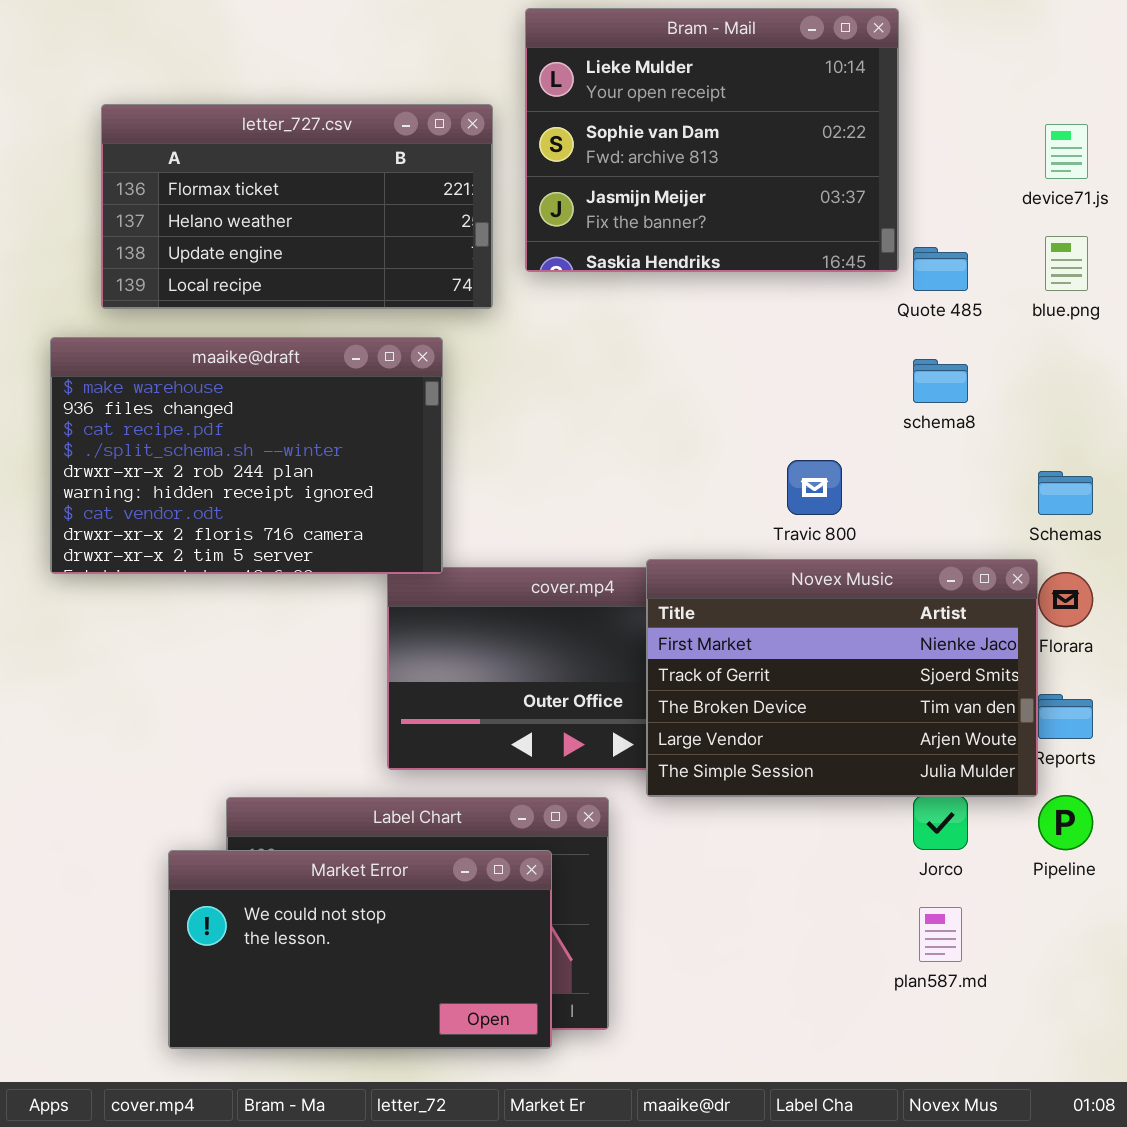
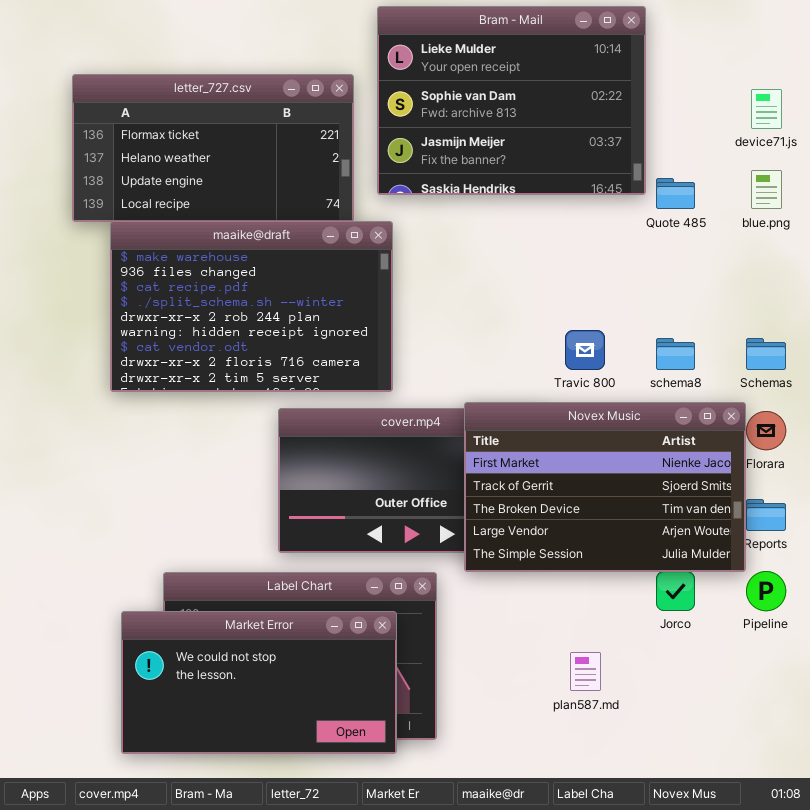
maaike@draft: [50,337,443,574] -> [110,221,393,392], moved
schema8: [913,359,968,403] -> [656,338,695,370], moved
plan587.md: [919,907,962,962] -> [570,652,601,691], moved

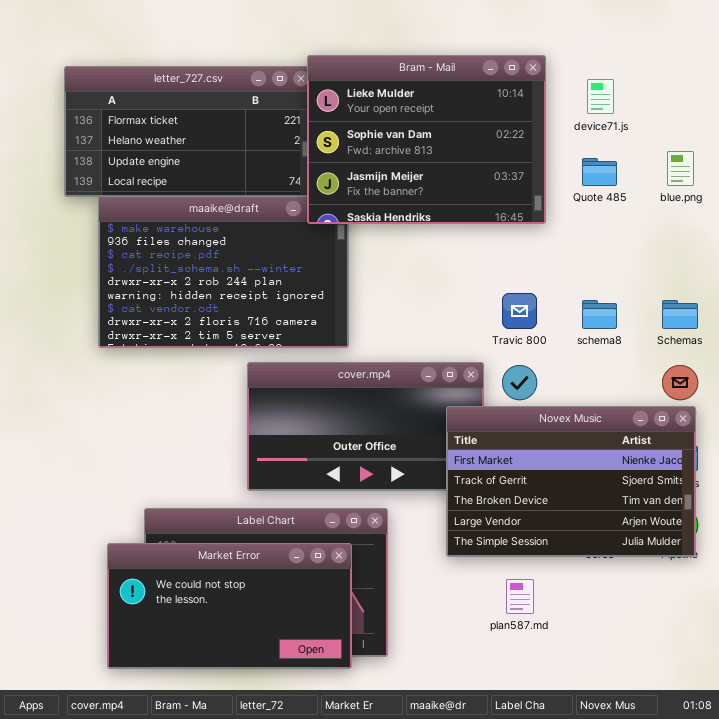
Bram - Mail: [377,6,646,195] -> [307,55,546,224], moved
device71.js: [751,89,782,129] -> [587,79,614,114], moved
Novex Music: [464,402,746,572] -> [446,406,696,557], moved

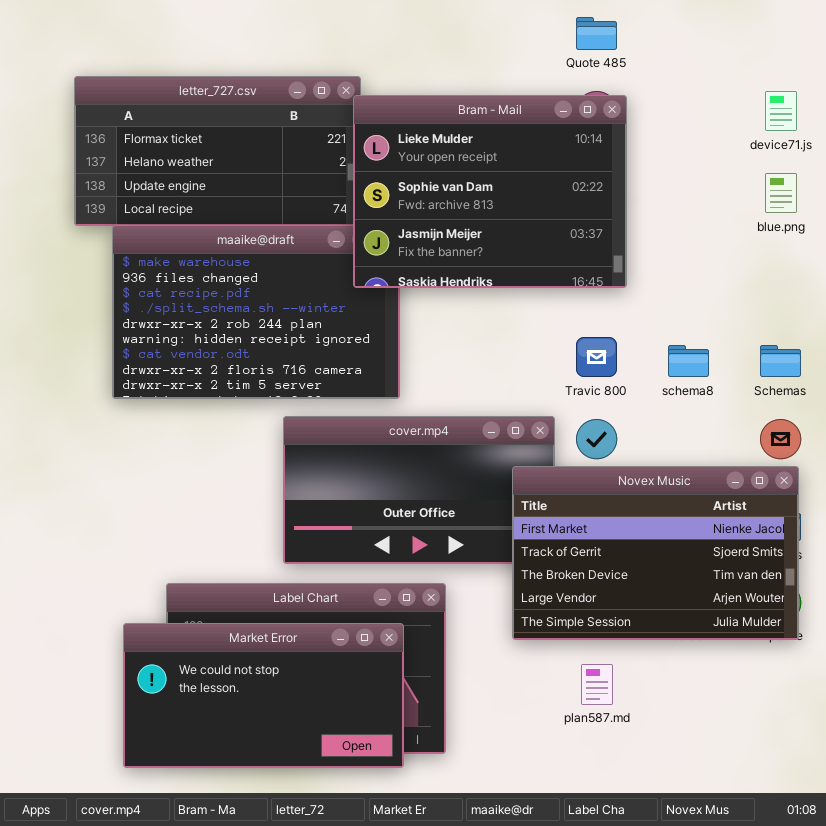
Bram - Mail: [307,55,546,224] -> [353,95,627,288], moved
device71.js: [587,79,614,114] -> [765,91,797,131], moved
Quote 485: [582,158,617,186] -> [576,17,617,50], moved

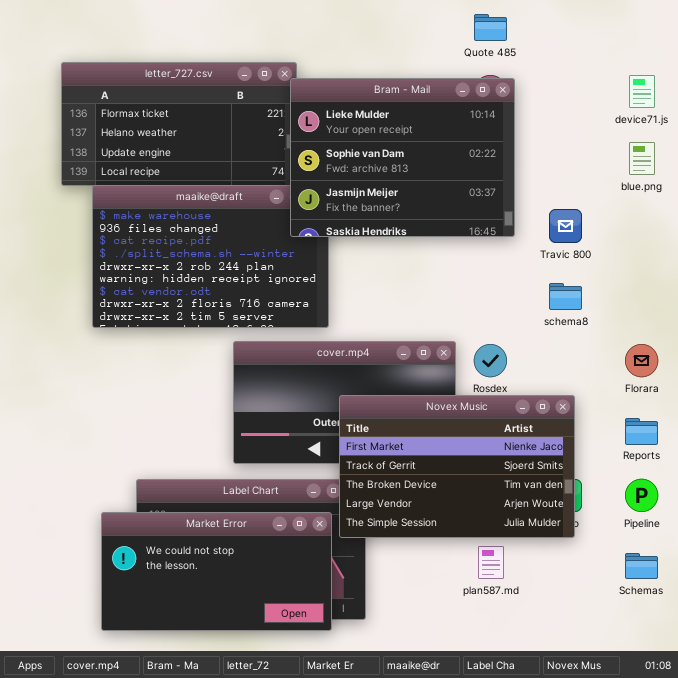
Travic 800: [576,337,617,377] -> [549,209,582,243], moved
Schemas: [760,345,801,377] -> [625,553,658,579], moved
Novex Music: [512,466,799,640] -> [339,395,575,538], moved

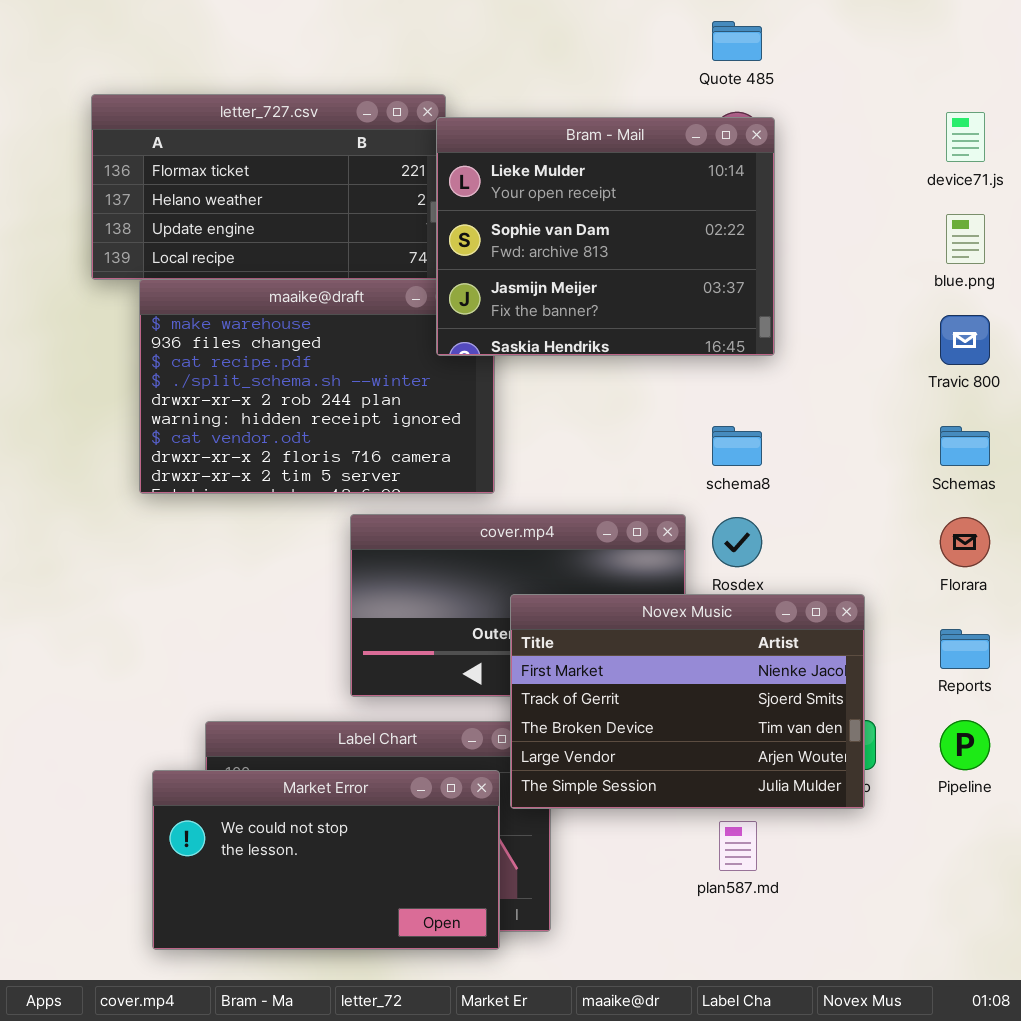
Travic 800: [549,209,582,243] -> [940,315,990,365], moved
schema8: [549,283,582,310] -> [712,426,762,466], moved
Schemas: [625,553,658,579] -> [940,426,990,466], moved

